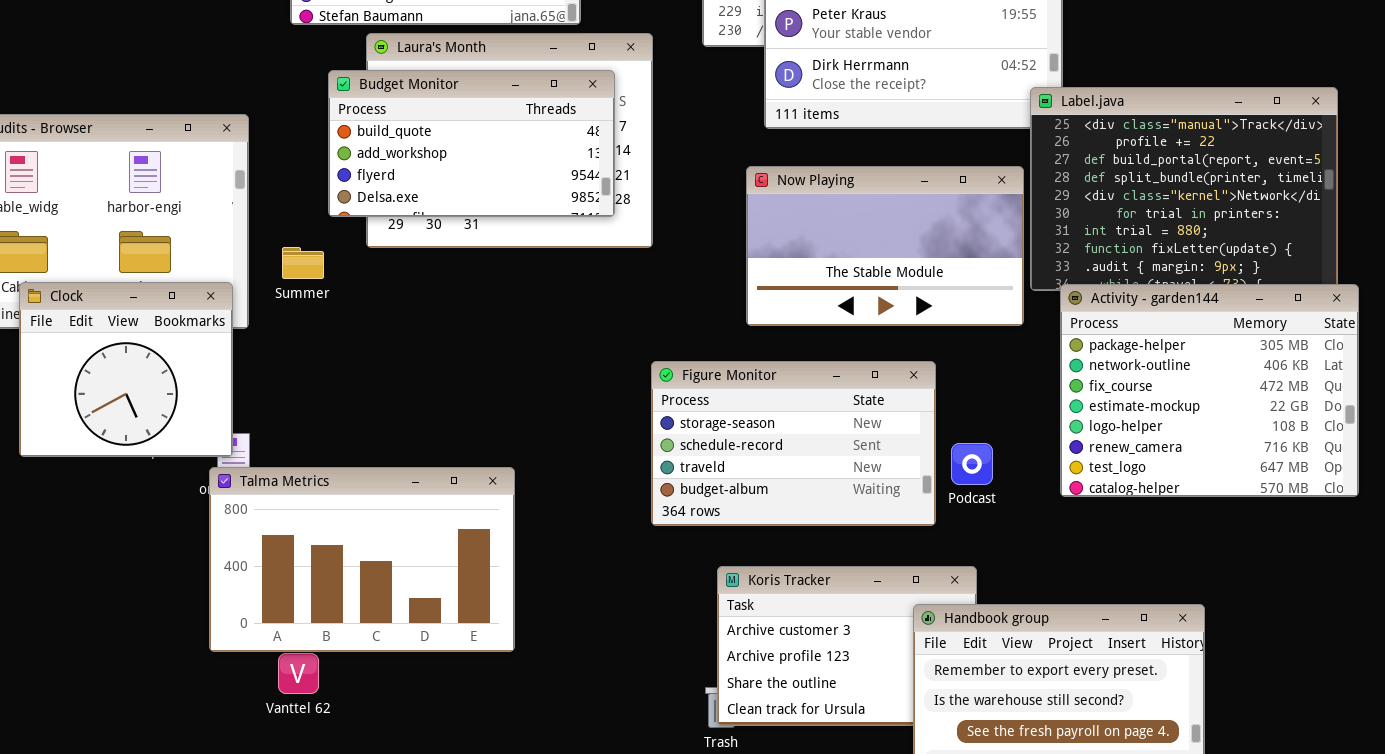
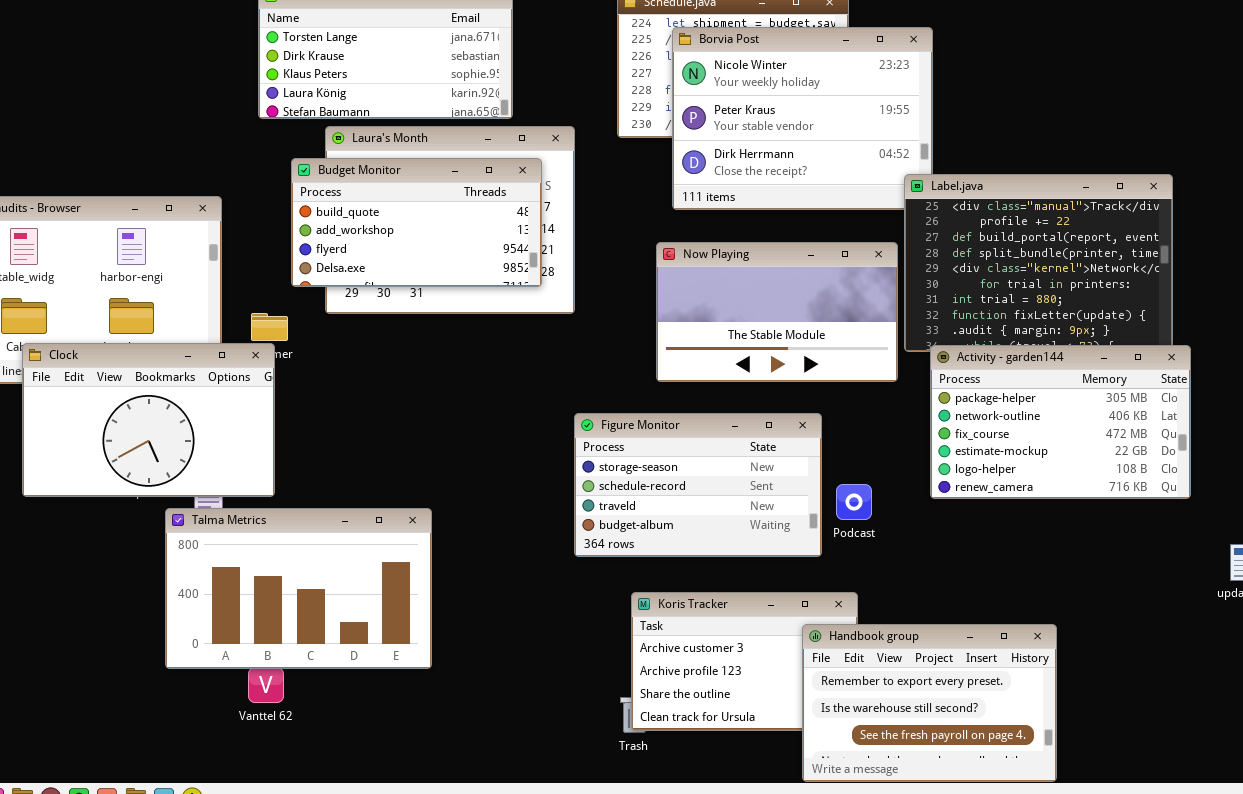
Clock: [19,282,233,457] -> [22,343,275,497], resized
Activity - garden144: [1060,284,1359,497] -> [930,345,1191,499], resized
Talma Metrics: [209,467,515,652] -> [165,508,432,669], moved

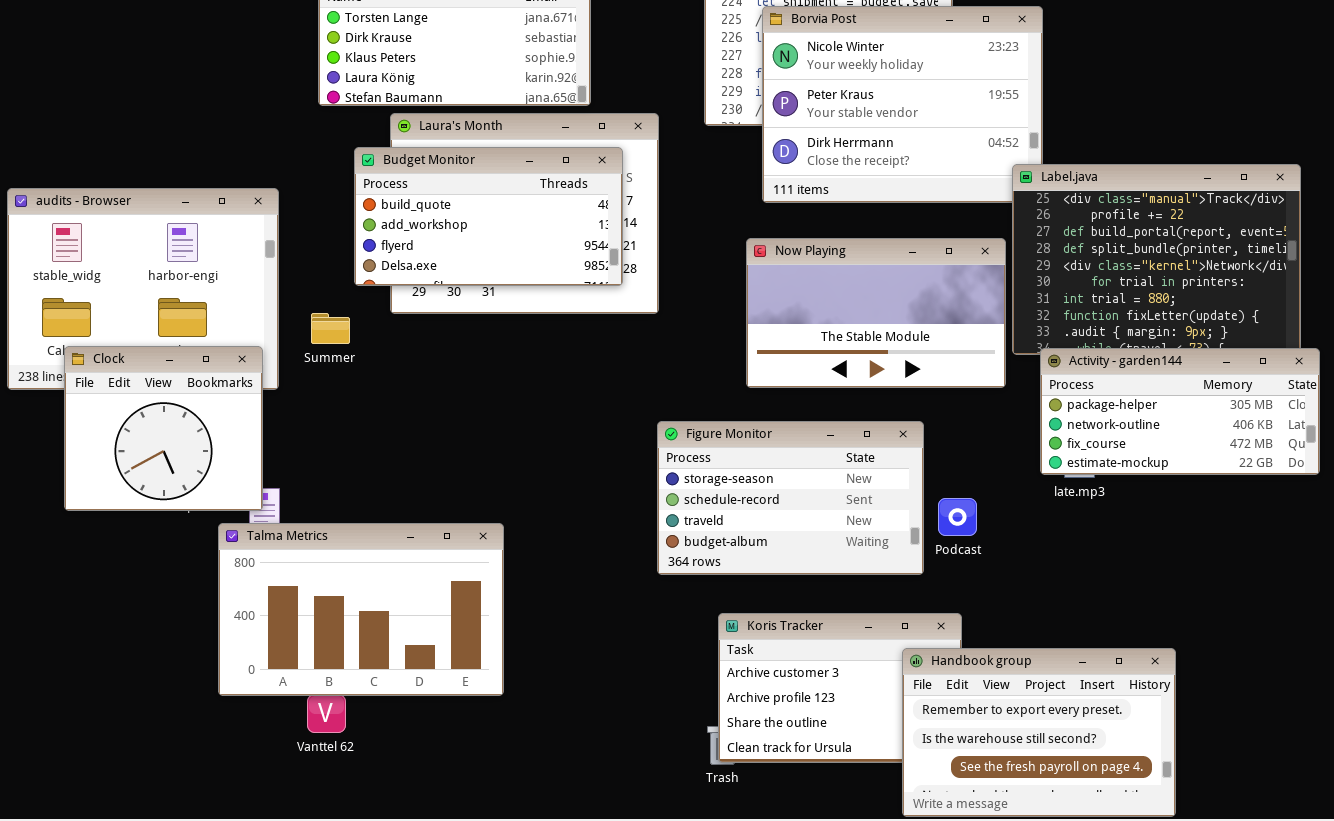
Clock: [22,343,275,497] -> [64,346,263,511], resized
Activity - garden144: [930,345,1191,499] -> [1040,348,1320,475], resized

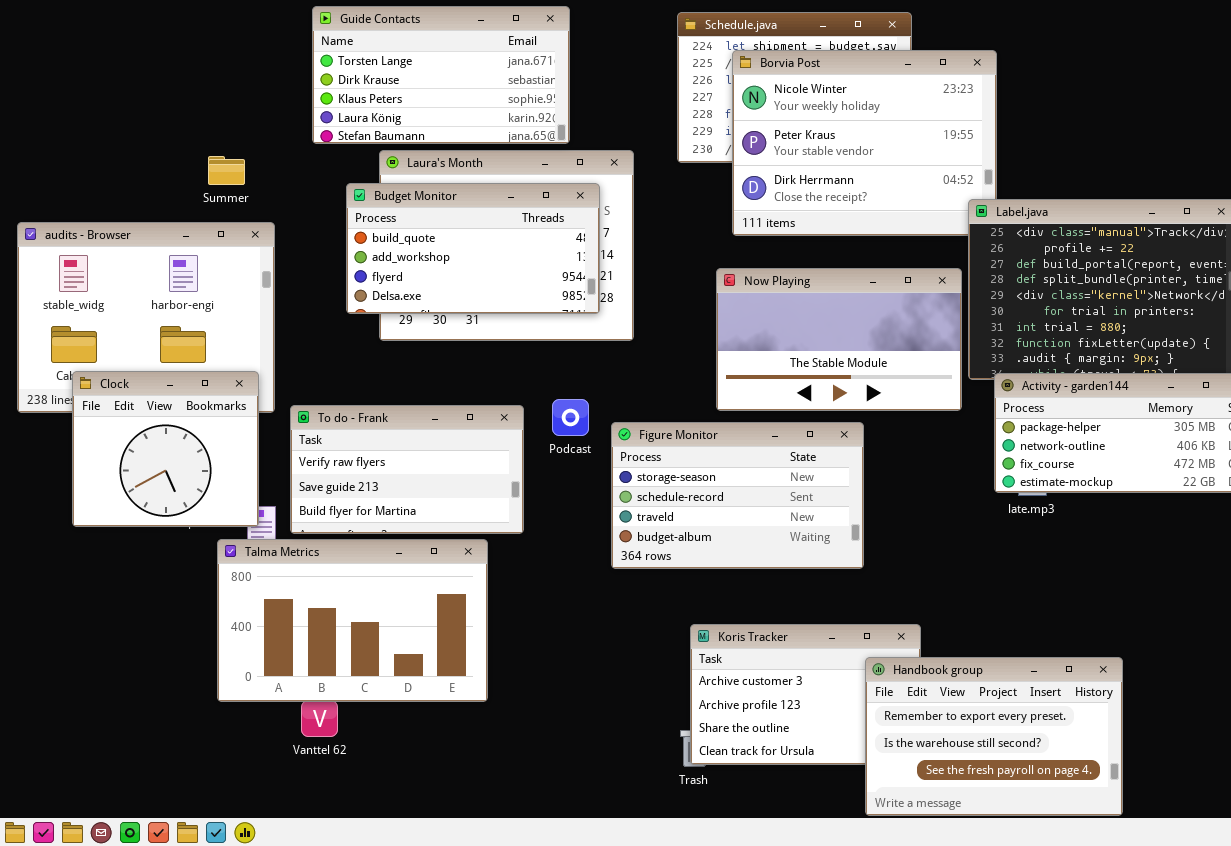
Summer: [311,313,350,344] -> [208,156,245,185], moved
To do - Frank: none -> [290,405,524,534], opened
Figure Monitor: [657,421,924,575] -> [611,422,864,569], moved
Podcast: [938,498,977,536] -> [552,399,589,436], moved

